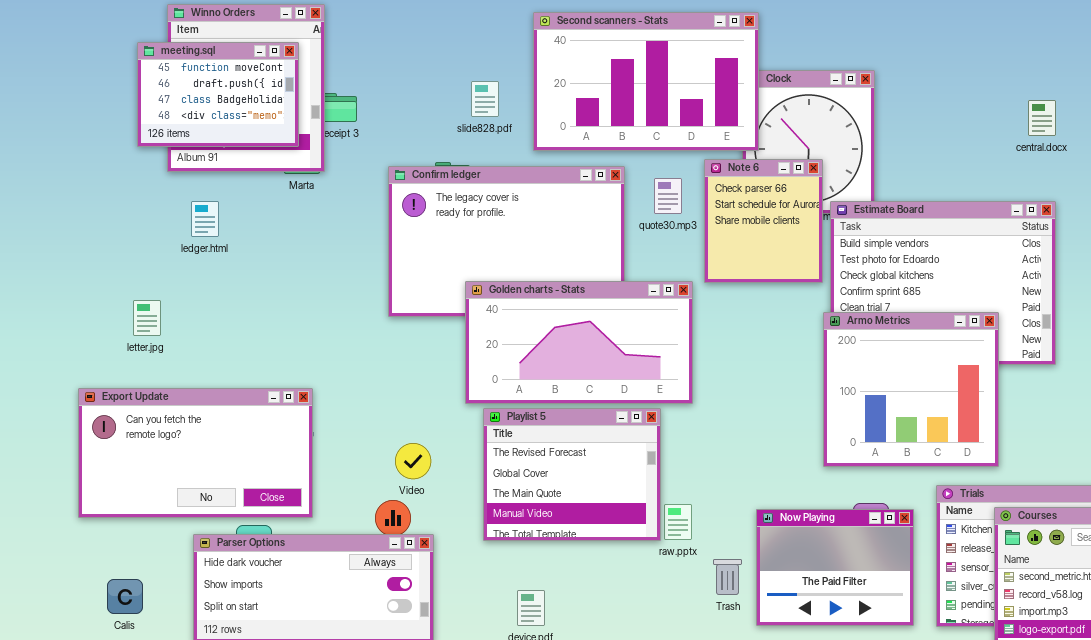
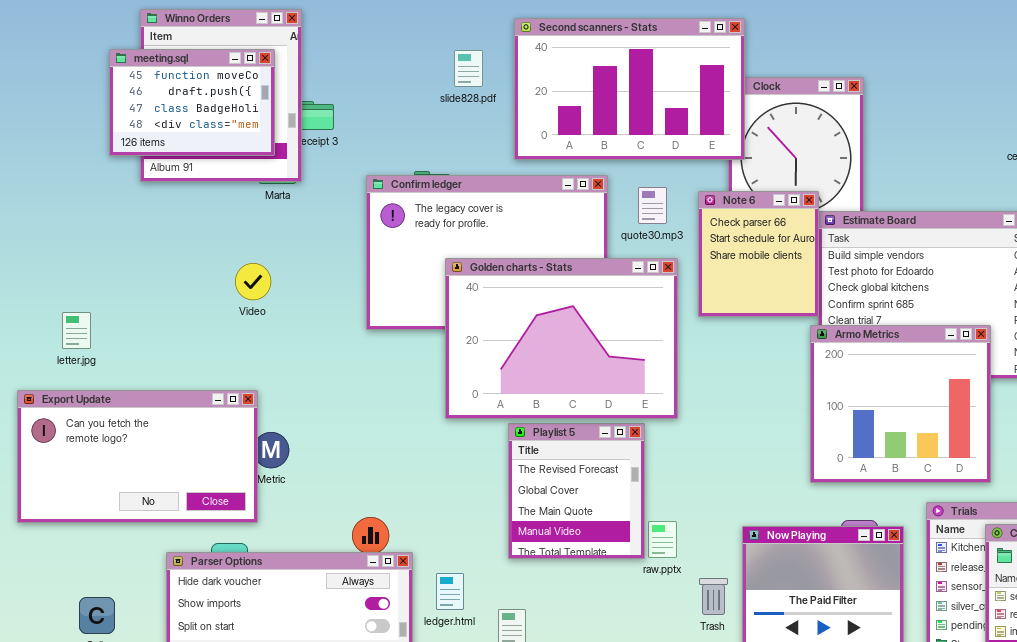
slide828.pdf: [471,81,499,117] -> [454,50,483,87], moved
Note 6: [704,159,823,283] -> [698,191,819,317], moved
ledger.html: [191,201,219,237] -> [436,573,464,610], moved
Golden charts - Stats: [465,281,693,404] -> [445,258,678,419], resized
letter.jpg: [133,300,161,336] -> [62,312,91,349], moved
Export Update: [78,388,313,518] -> [17,390,258,523], moved
Playlist 5: [483,408,661,541] -> [508,423,645,559], resized
Video: [395,443,431,479] -> [235,263,271,300], moved

